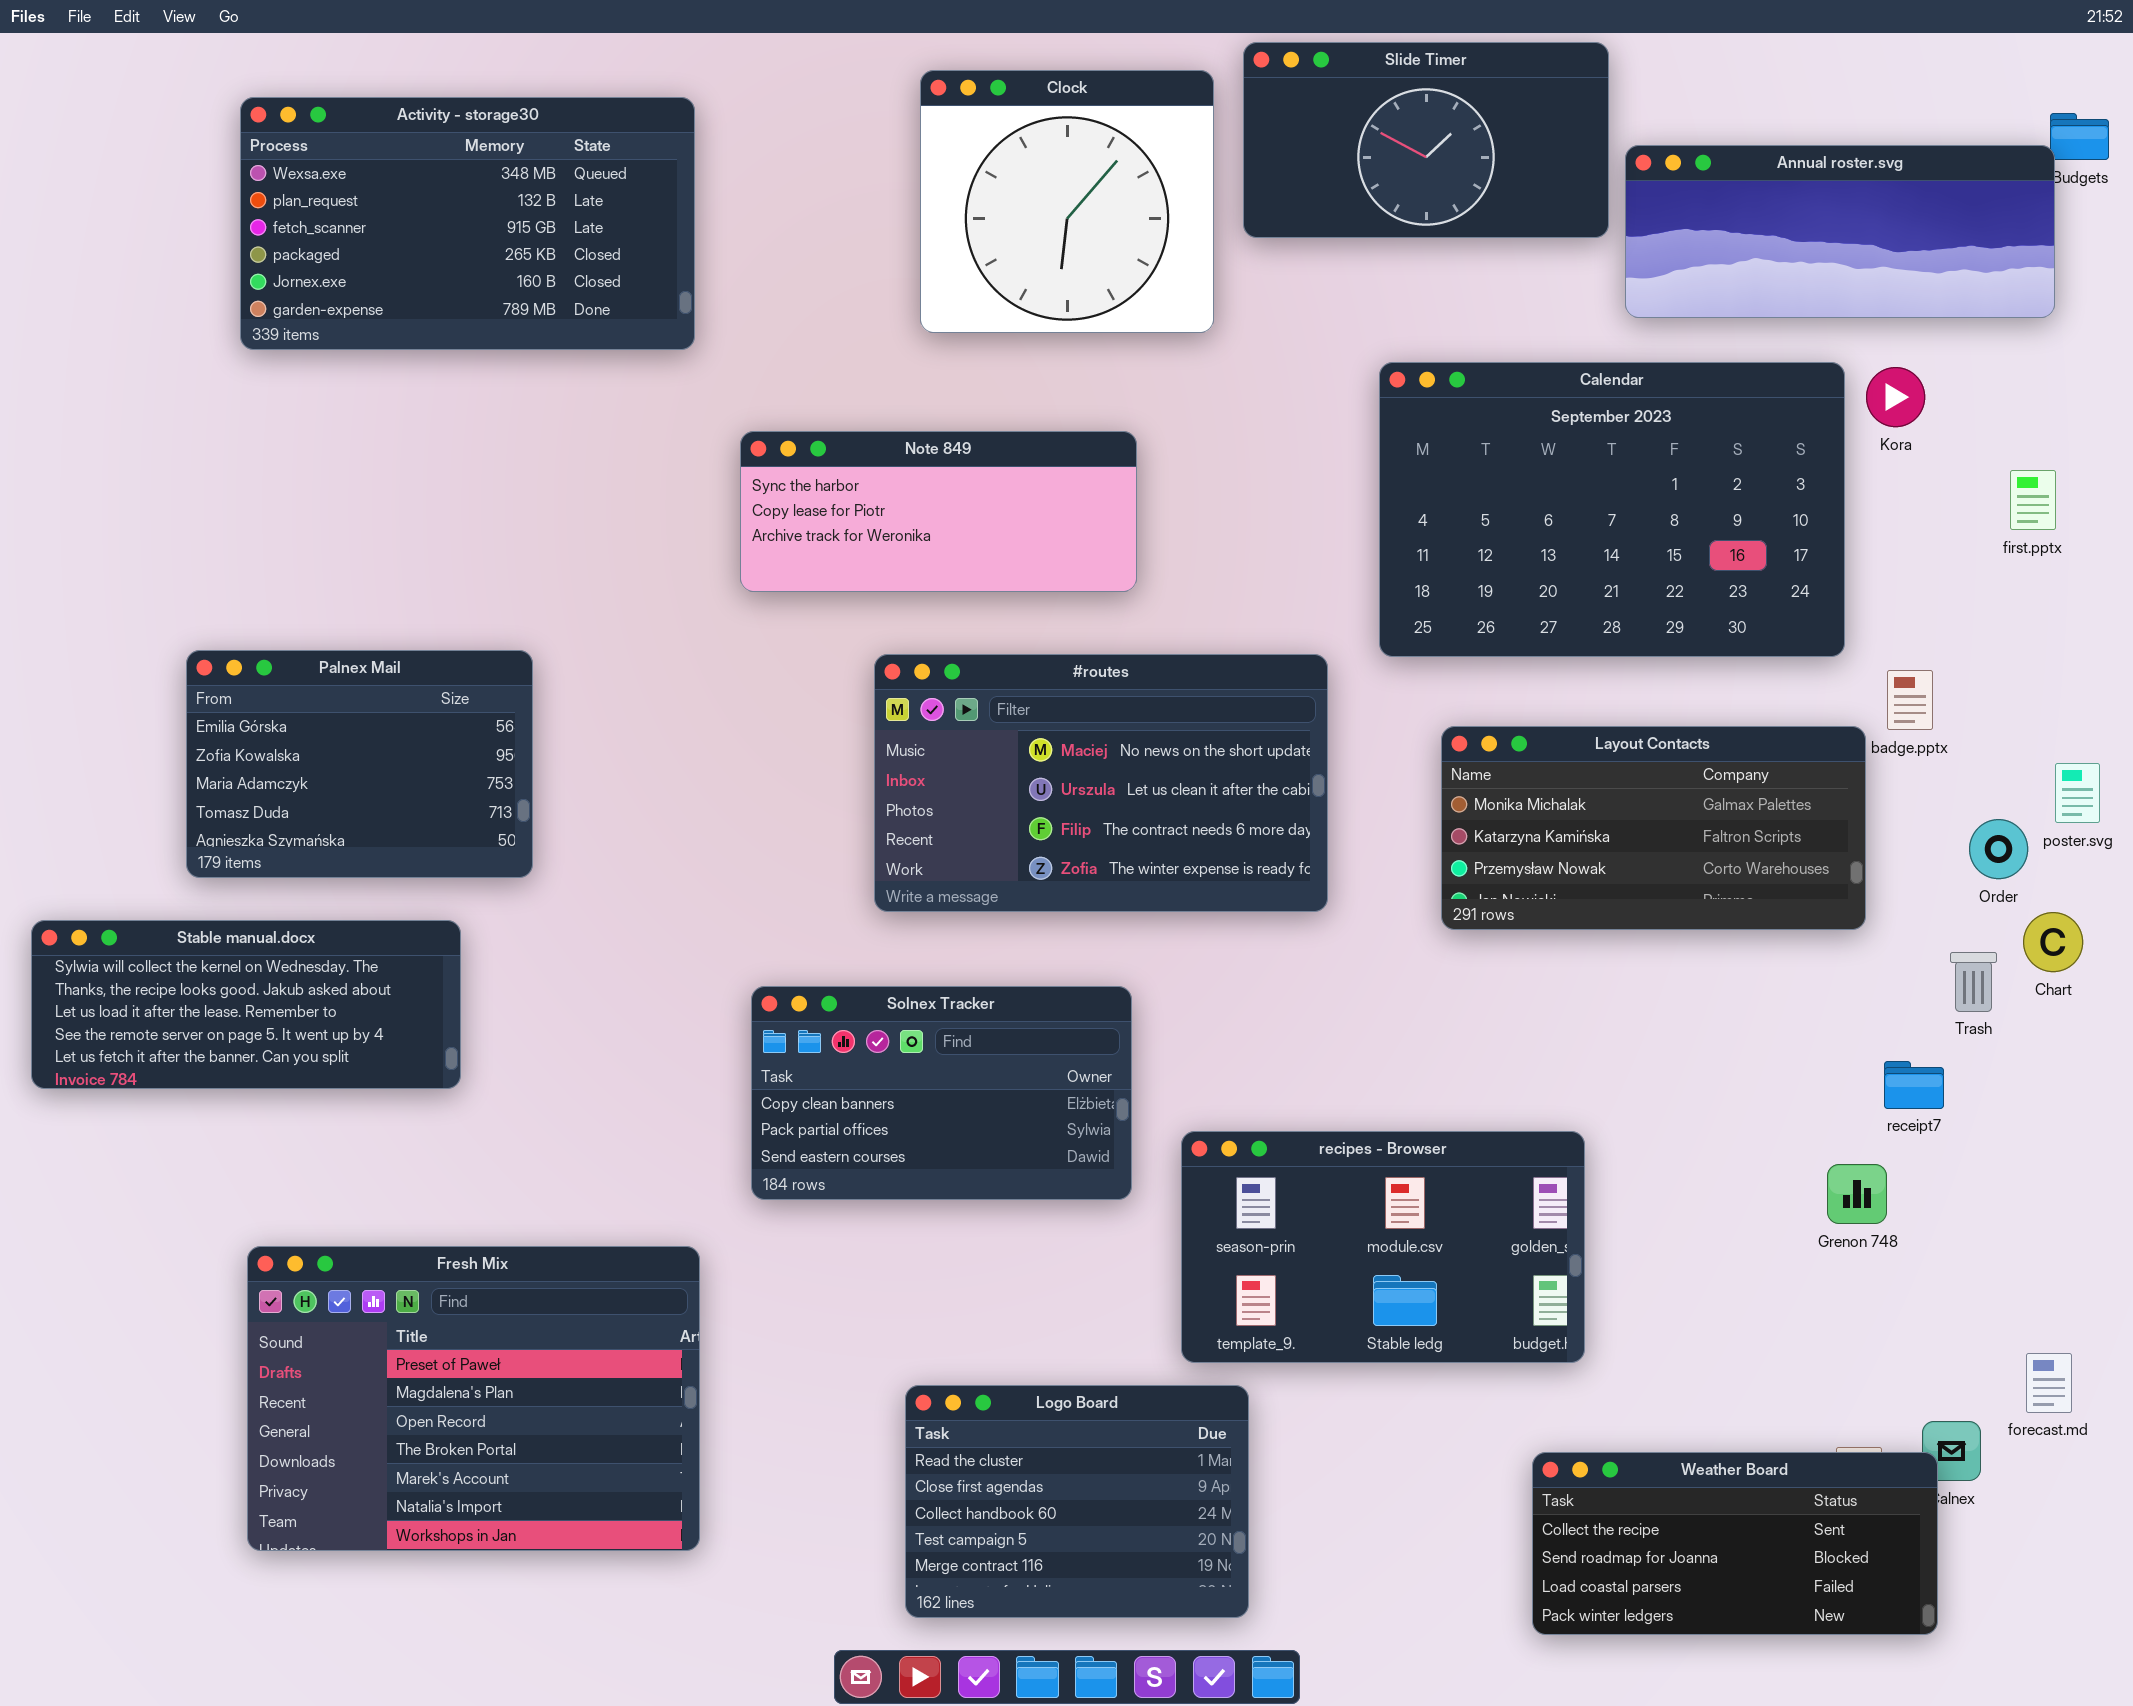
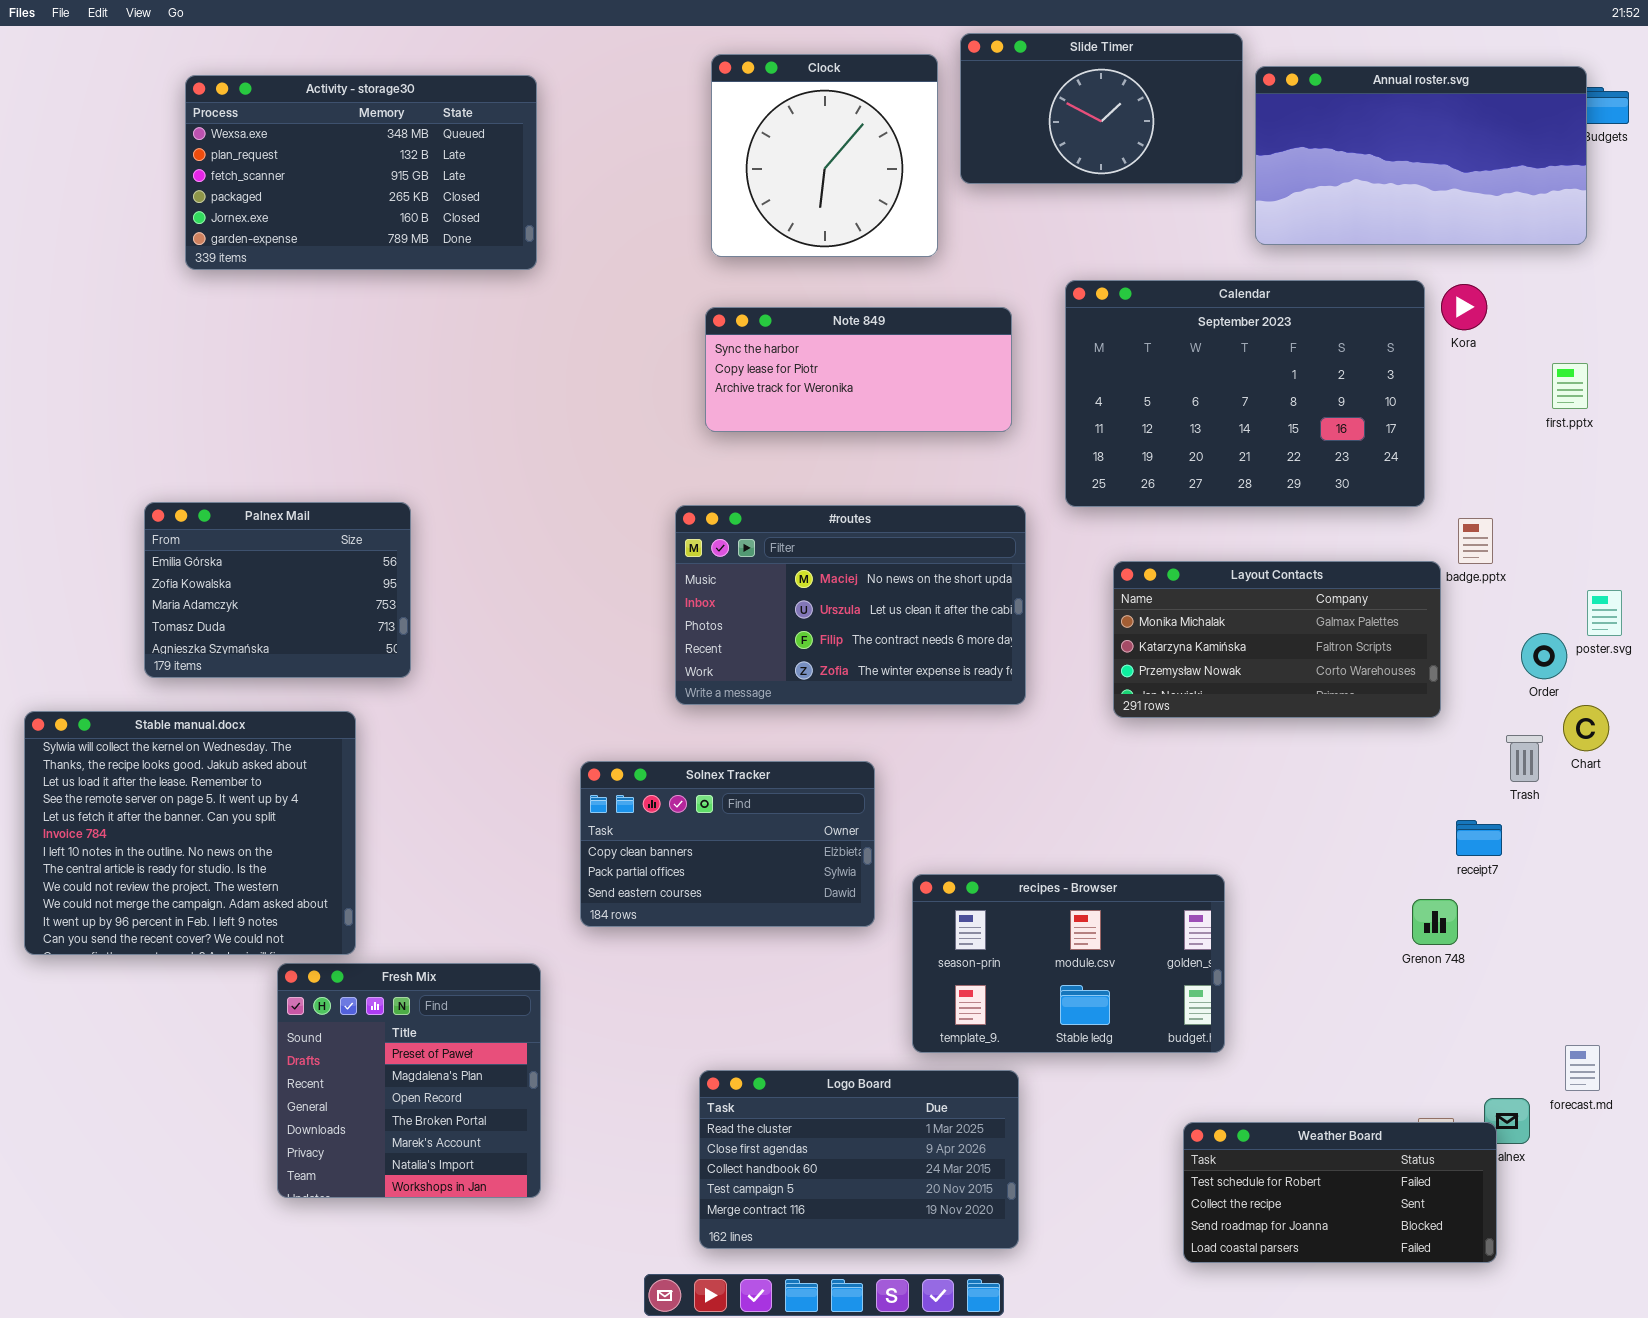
Annual roster.svg: [1625,145,2055,318] -> [1255,66,1587,245], resized
Note 849: [740,431,1137,592] -> [705,307,1012,432], moved
Stable manual.docx: [31,920,461,1089] -> [24,711,356,955], resized
Fresh Mix: [247,1246,700,1551] -> [277,963,541,1198], resized
Logo Board: [905,1385,1249,1618] -> [699,1070,1019,1249], resized
Weather Board: [1532,1452,1938,1635] -> [1183,1122,1497,1263], scrolled up 1 row

